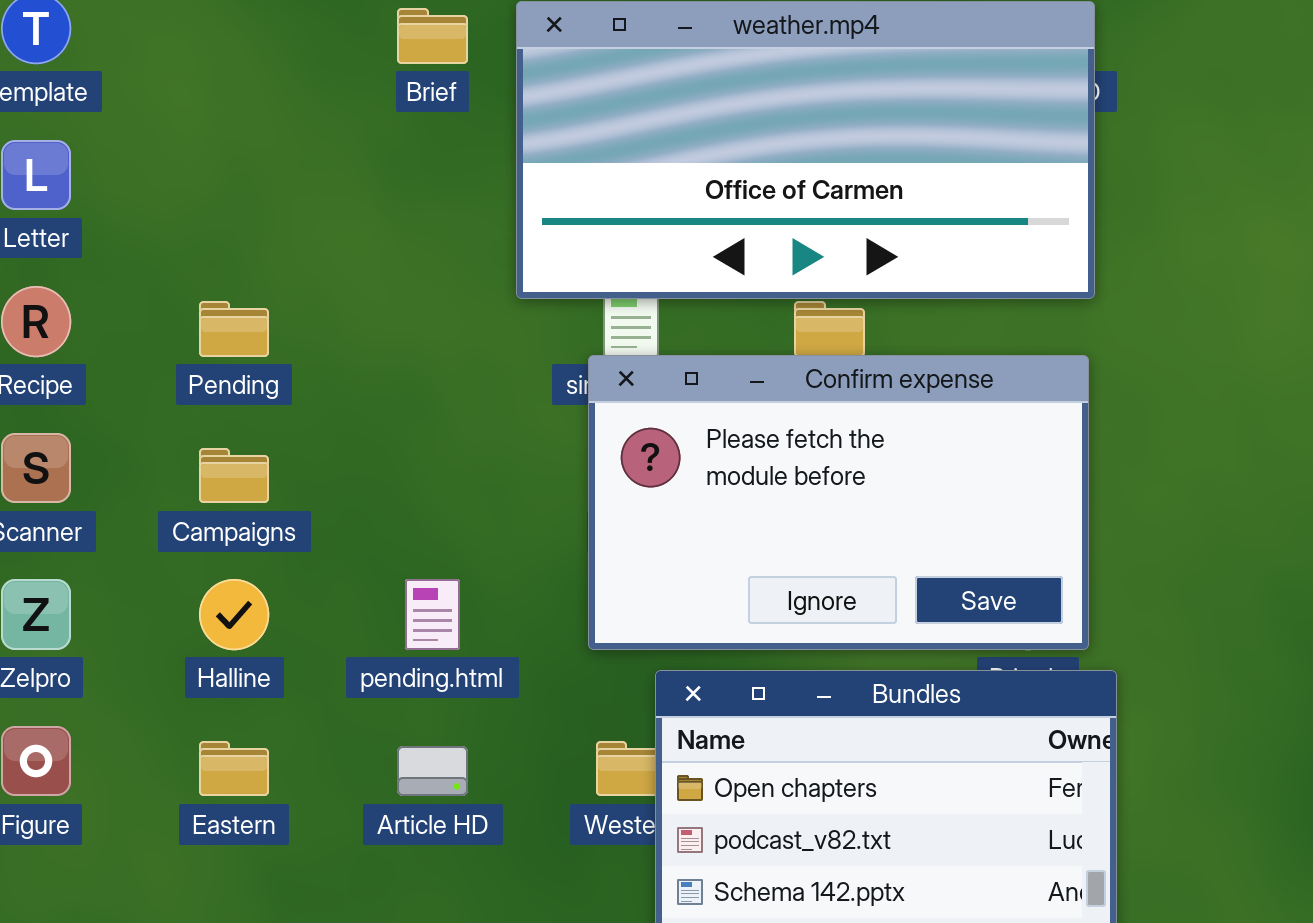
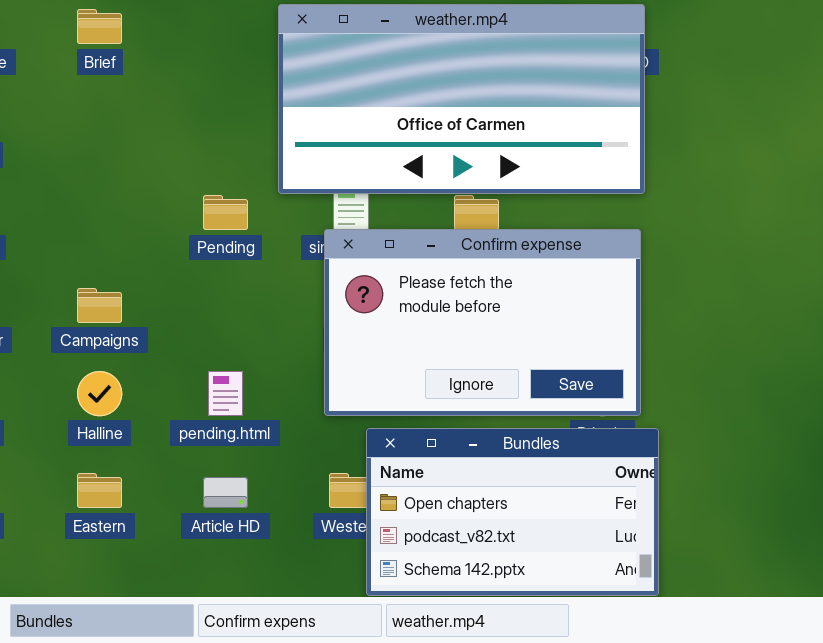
Brief: [397,8,468,64] -> [77,9,122,44], moved
Pending: [199,301,269,357] -> [203,195,248,230], moved

